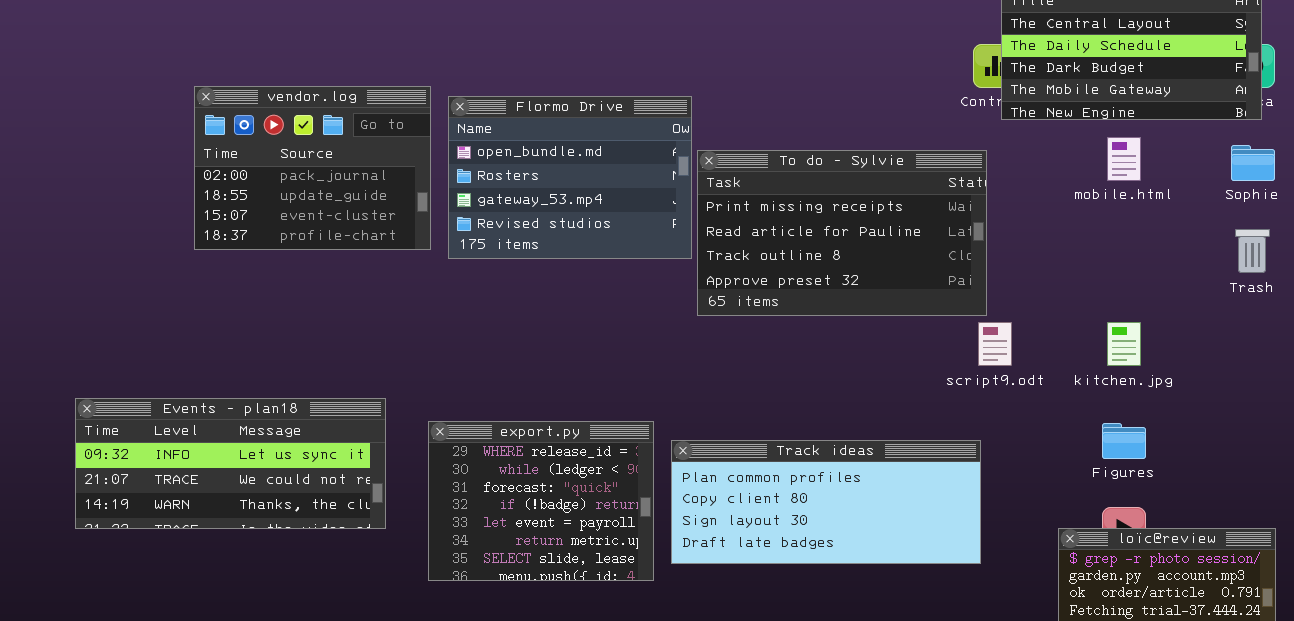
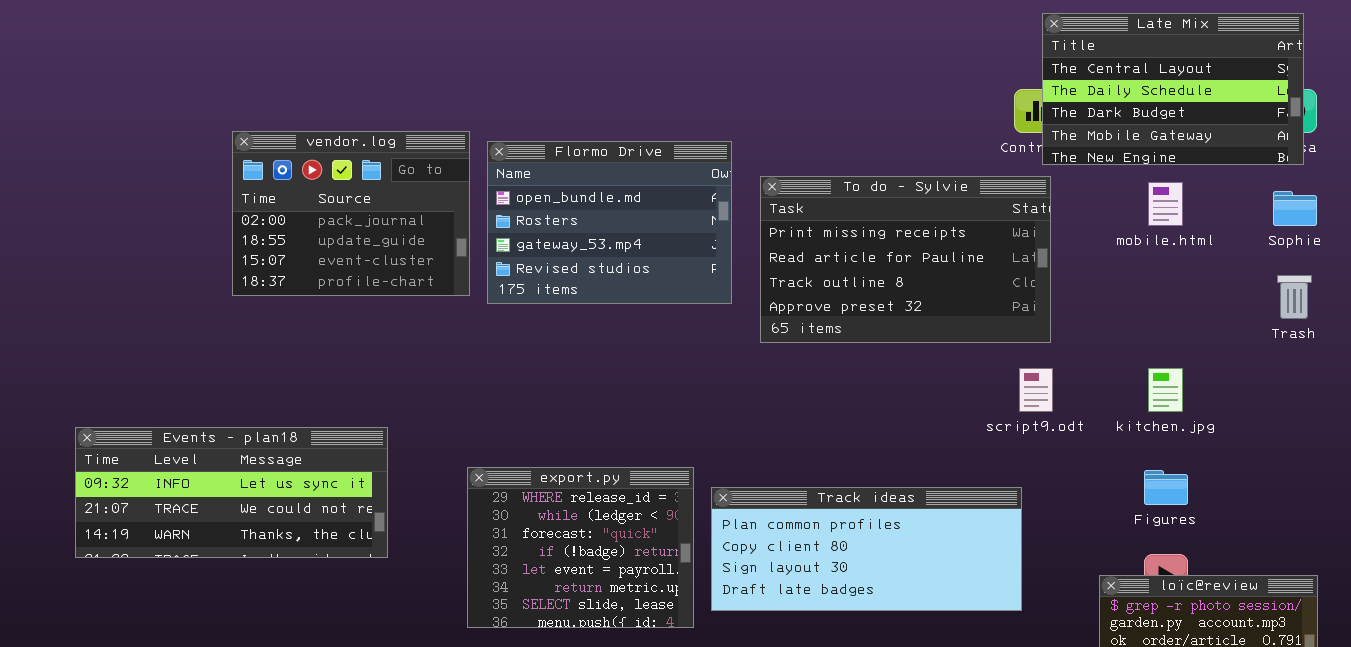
To do - Sylvie: [697,150,987,316] -> [760,176,1051,343], moved
Events - plan18: [75,398,386,529] -> [75,427,388,558], moved

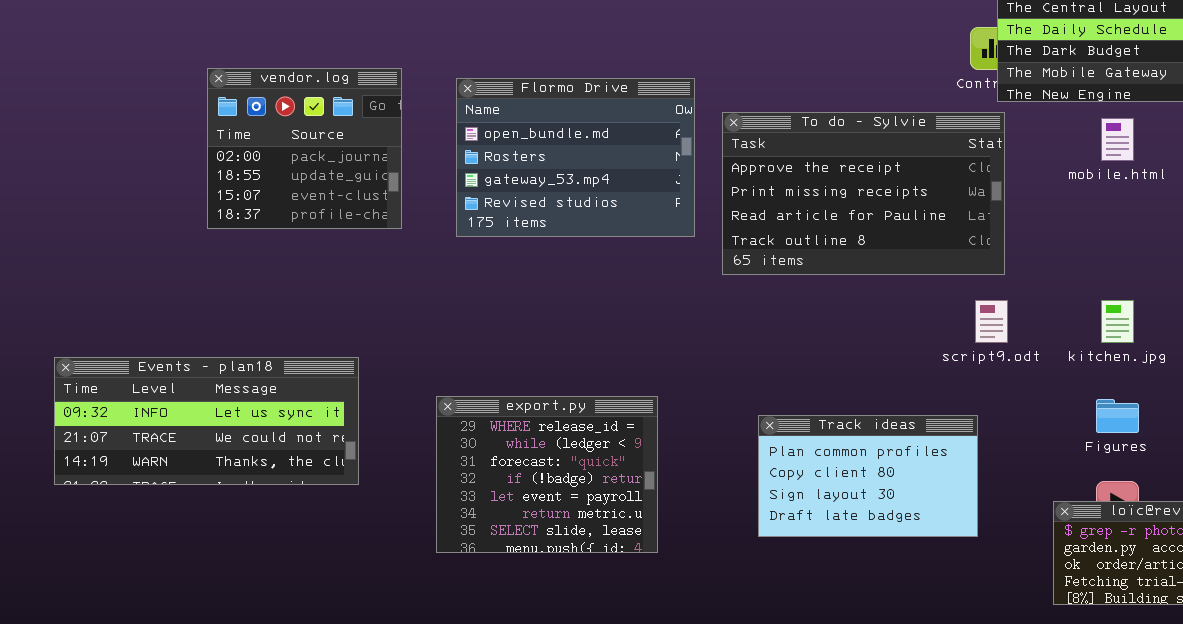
vendor.log: [232,131,470,296] -> [207,68,402,229], resized
To do - Sylvie: [760,176,1051,343] -> [722,112,1005,275], scrolled up 1 row
Track ideas: [711,487,1022,611] -> [758,415,978,537], resized

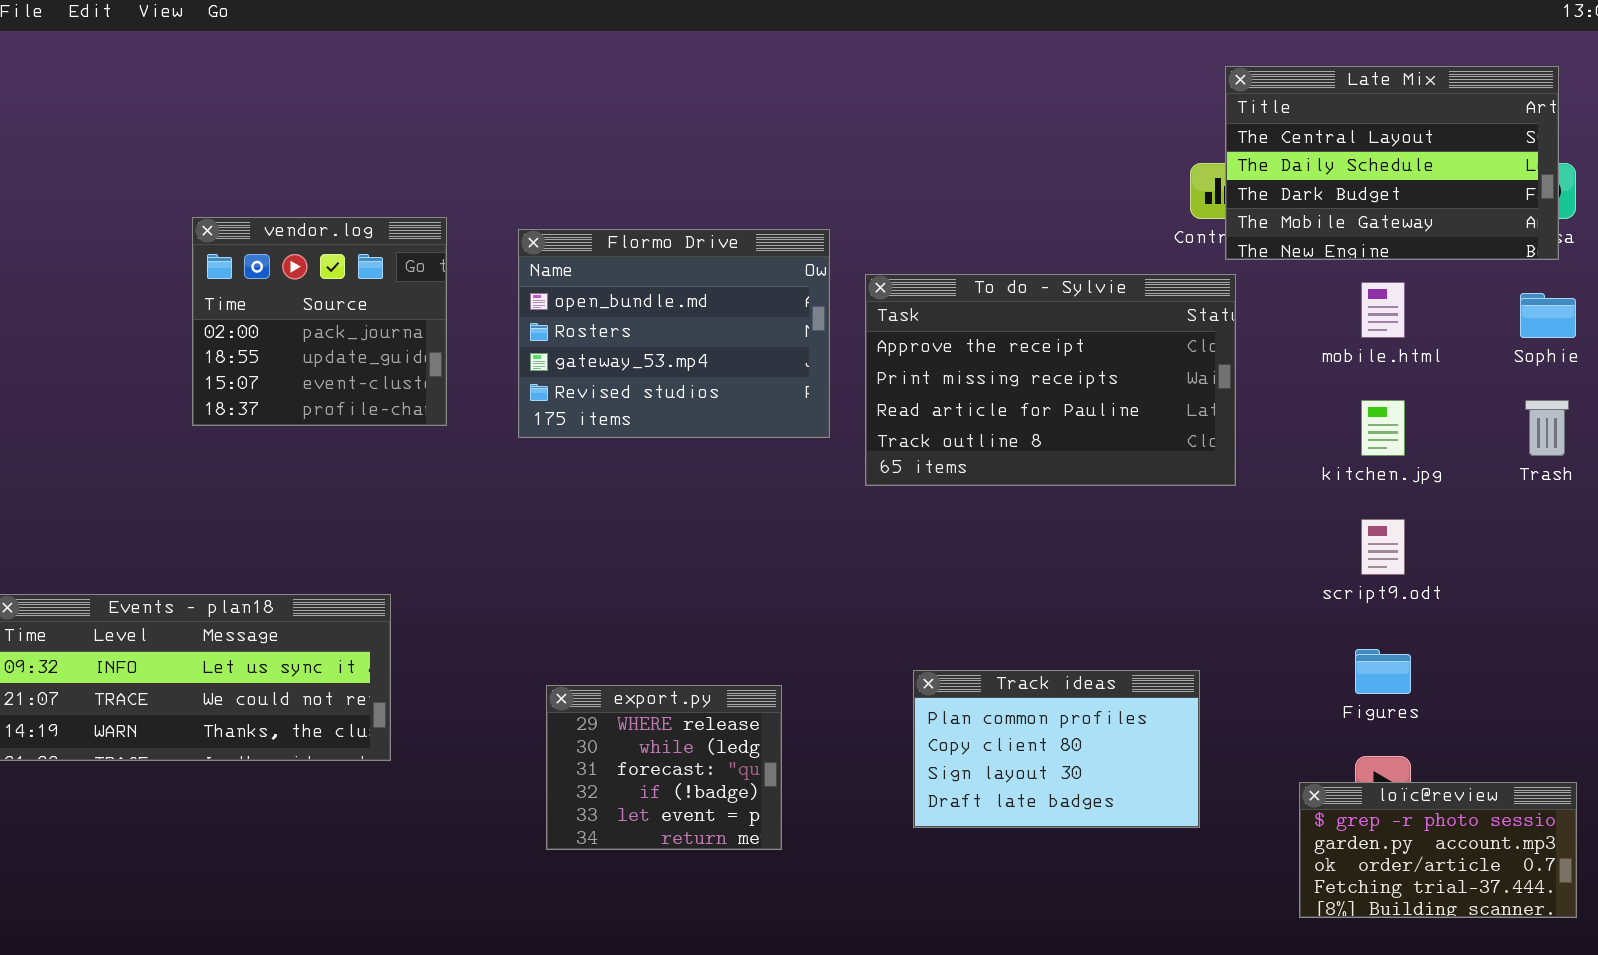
script9.odt: [975,300,1008,343] -> [1361,519,1405,575], moved
kitchen.jpg: [1101,300,1134,343] -> [1361,400,1405,456], moved
export.py: [436,396,658,553] -> [546,685,782,850], resized

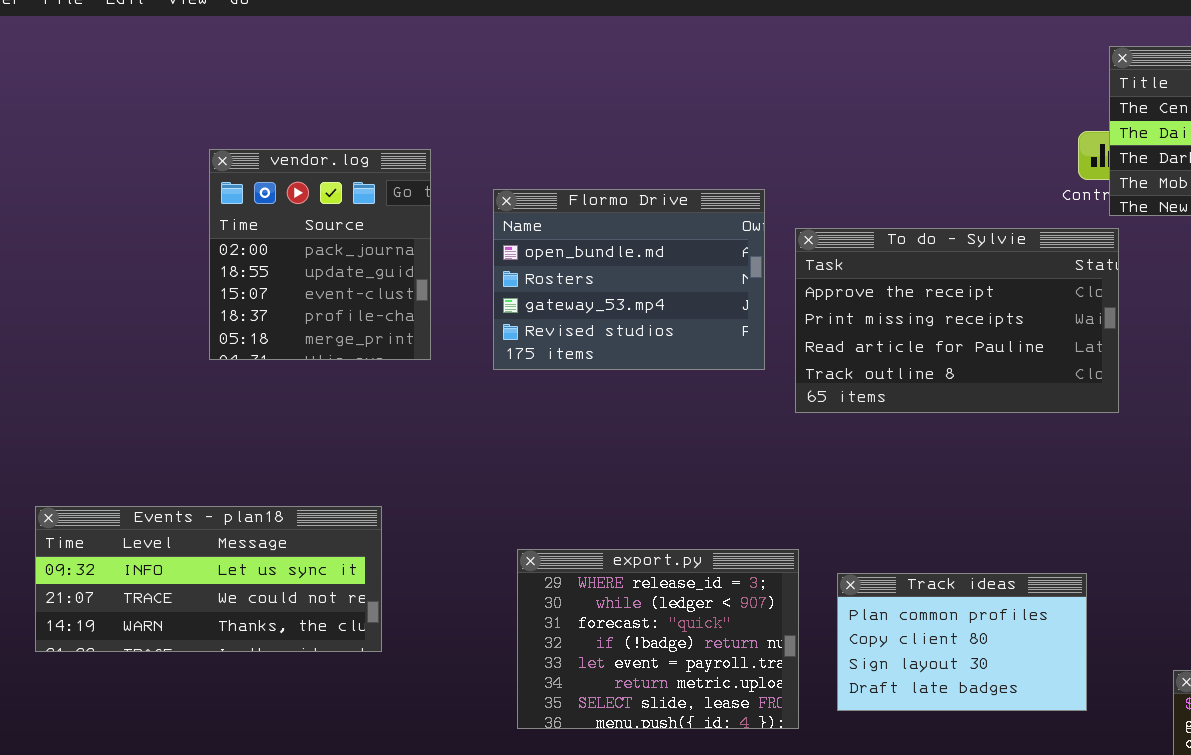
vendor.log: [192,217,447,426] -> [209,149,431,360], resized
export.py: [546,685,782,850] -> [517,549,799,729], resized

